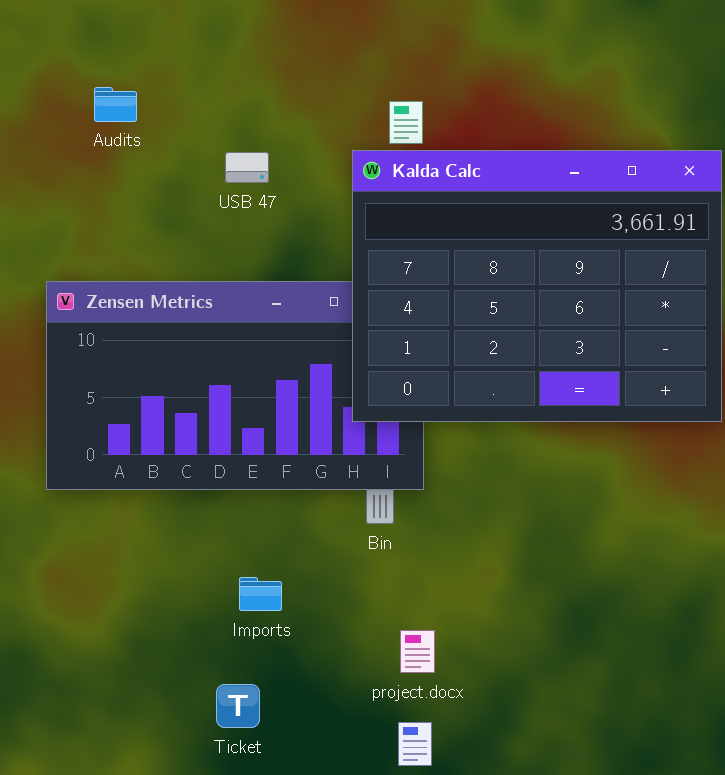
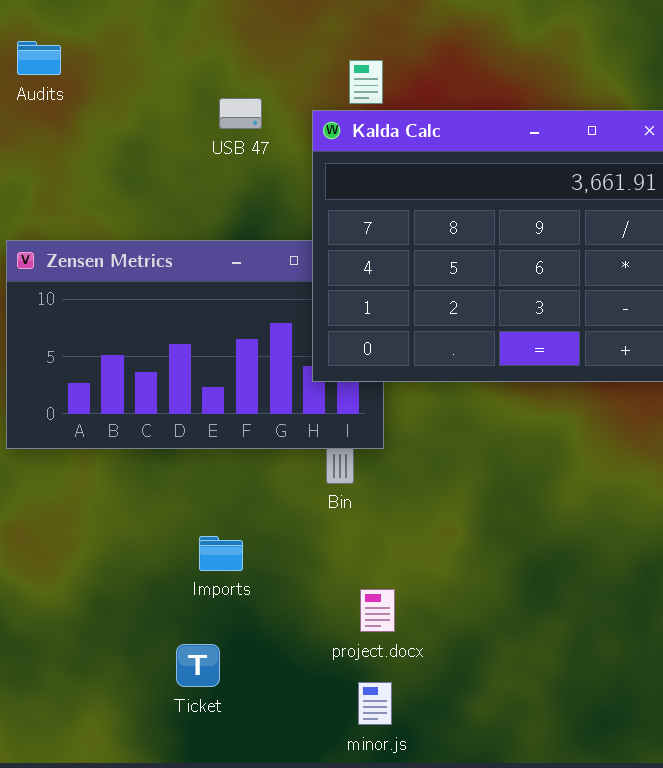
Audits: [94,87,137,122] -> [17,41,61,75], moved
USB 47: [225,152,269,183] -> [219,98,262,129], moved

